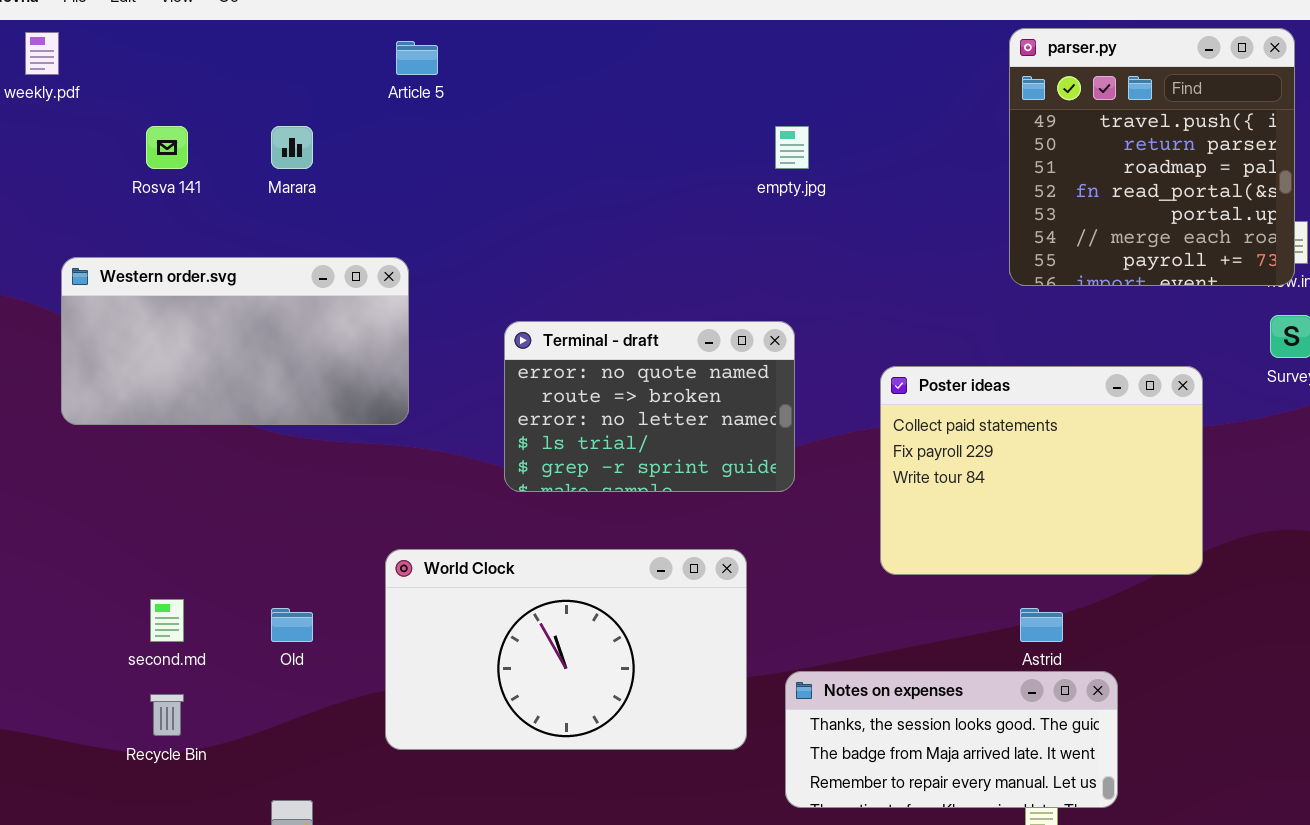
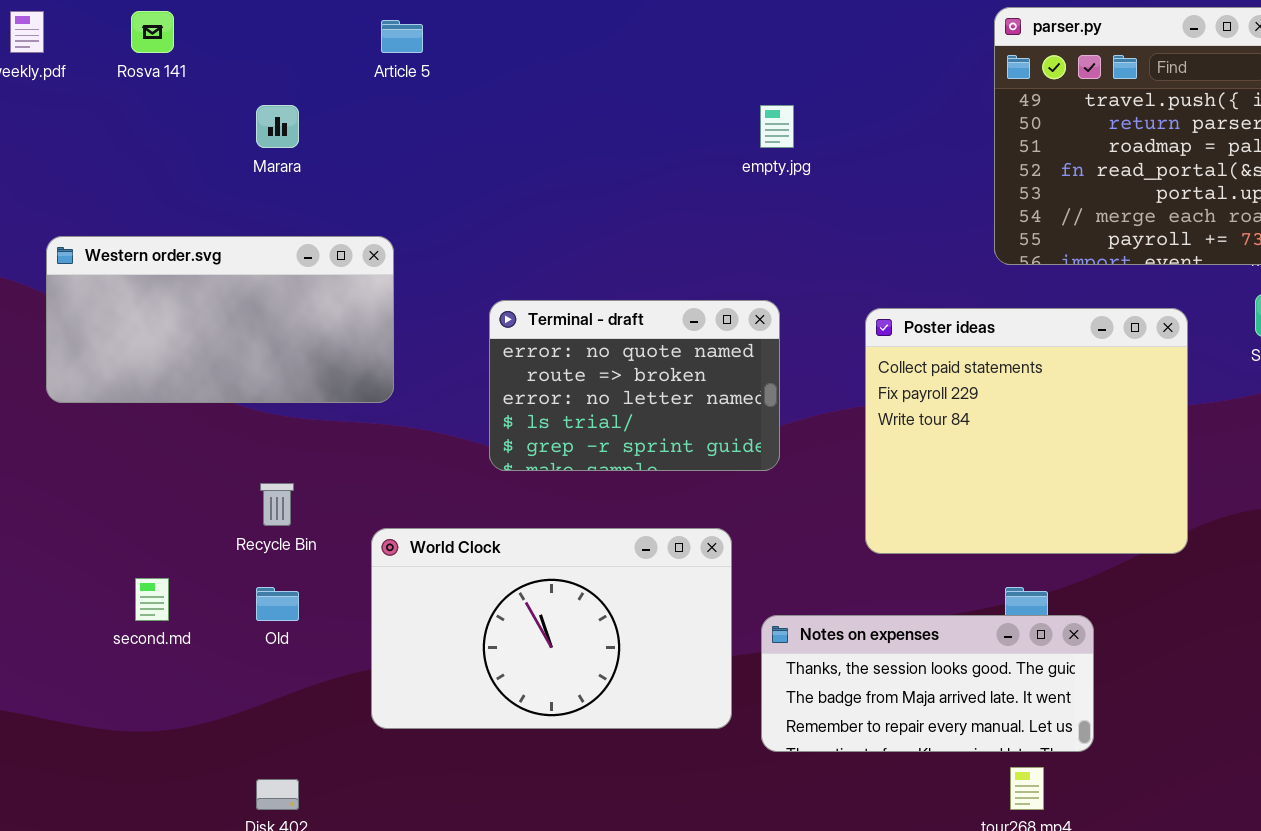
Rosva 141: [146,126,188,169] -> [131,11,174,53], moved
Poster ideas: [880,366,1203,575] -> [865,308,1188,554], resized
Notes on expenses: [785,671,1118,808] -> [761,615,1094,752], moved
Recycle Bin: [150,694,184,736] -> [260,483,294,526], moved

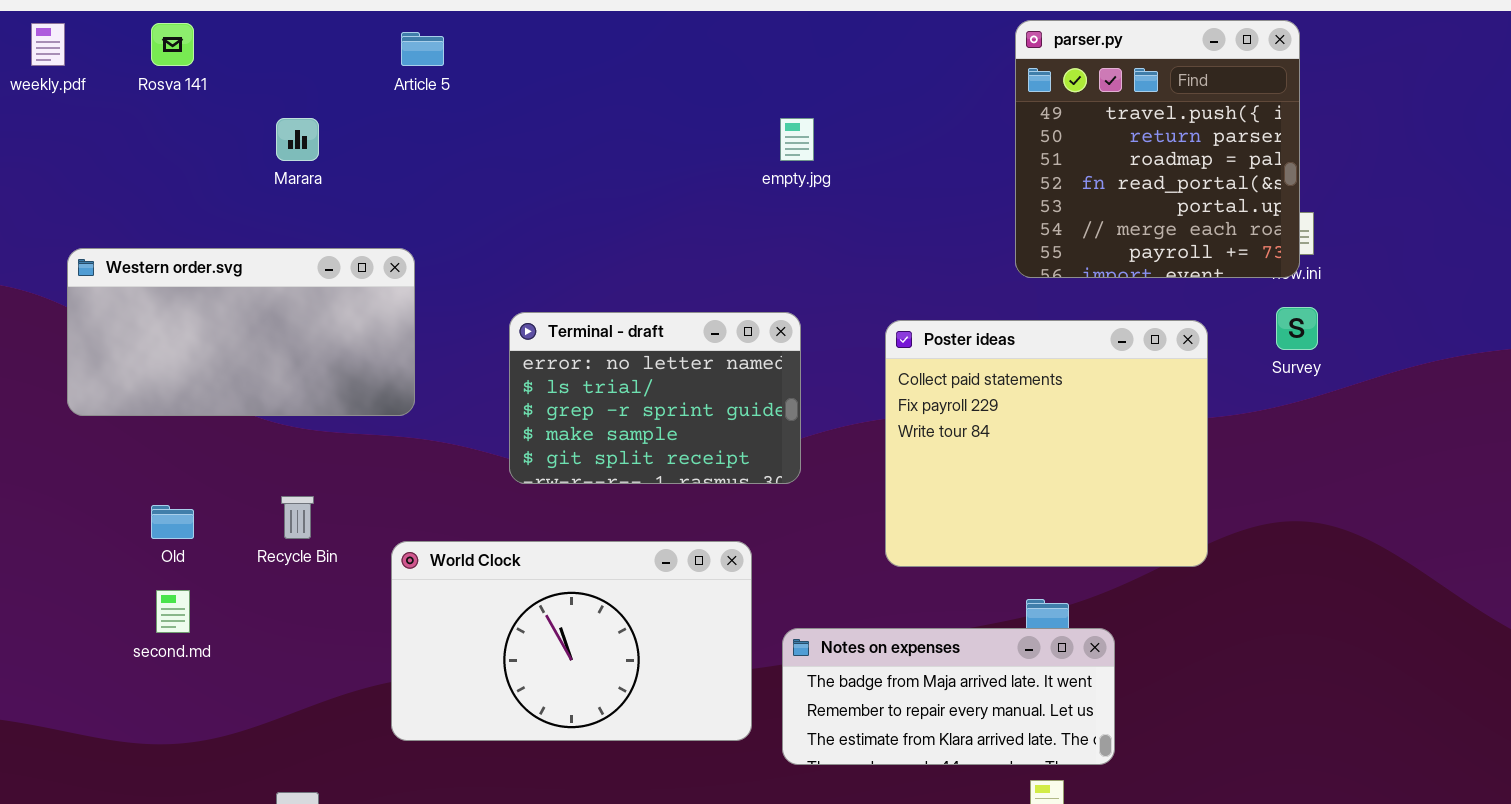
Terminal - draft: [489,300,780,471] -> [509,312,801,484], scrolled down 2 rows
Old: [256,587,299,621] -> [151,505,194,539], moved
Notes on expenses: [761,615,1094,752] -> [782,628,1115,765], scrolled down 1 row

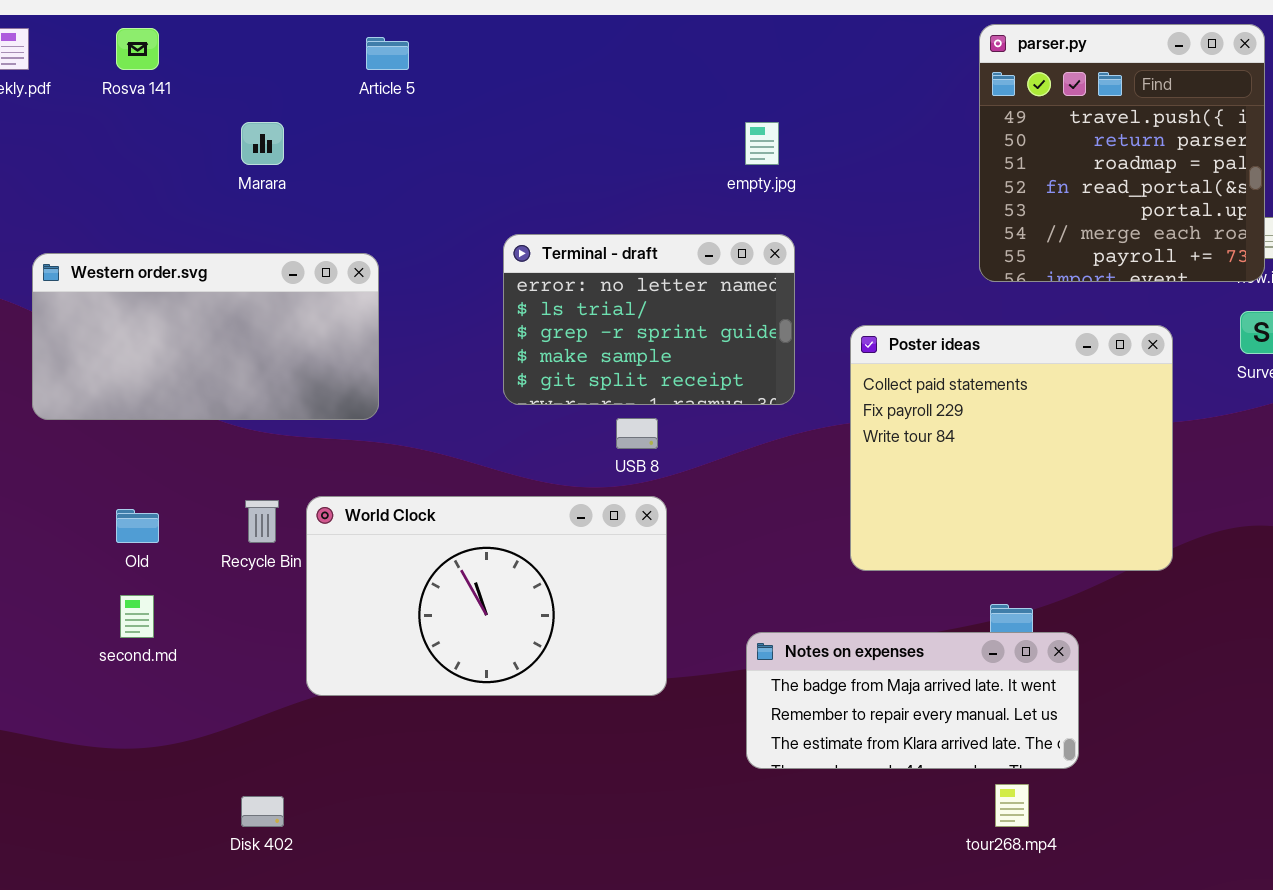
Terminal - draft: [509,312,801,484] -> [503,234,795,405], moved
World Clock: [391,541,752,741] -> [306,496,667,696], moved

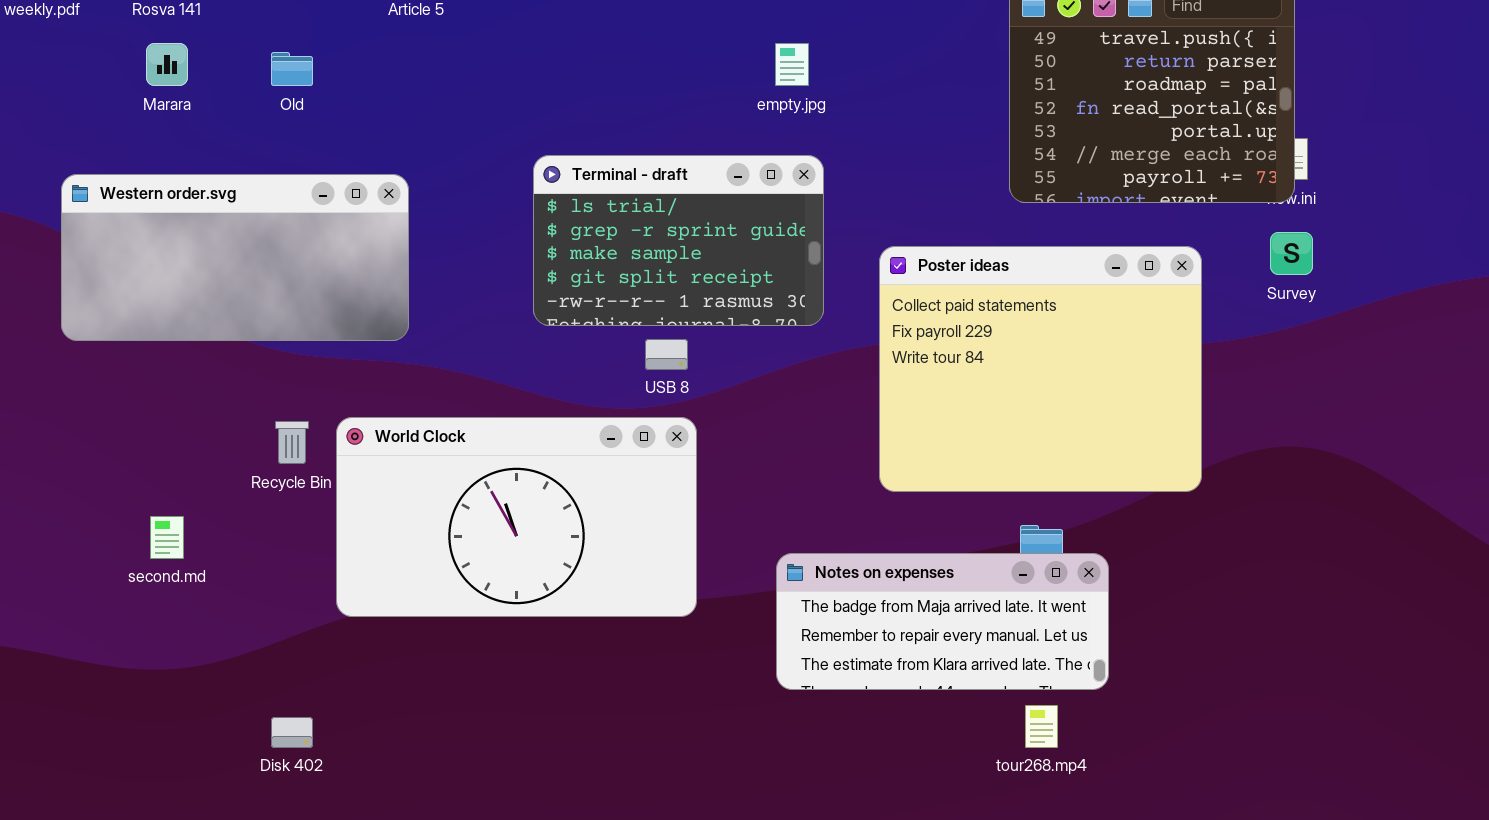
Marara: [241,122,284,165] -> [146,43,188,86], moved
Terminal - draft: [503,234,795,405] -> [533,155,824,326], scrolled down 1 row
Old: [116,509,159,543] -> [271,52,313,86], moved

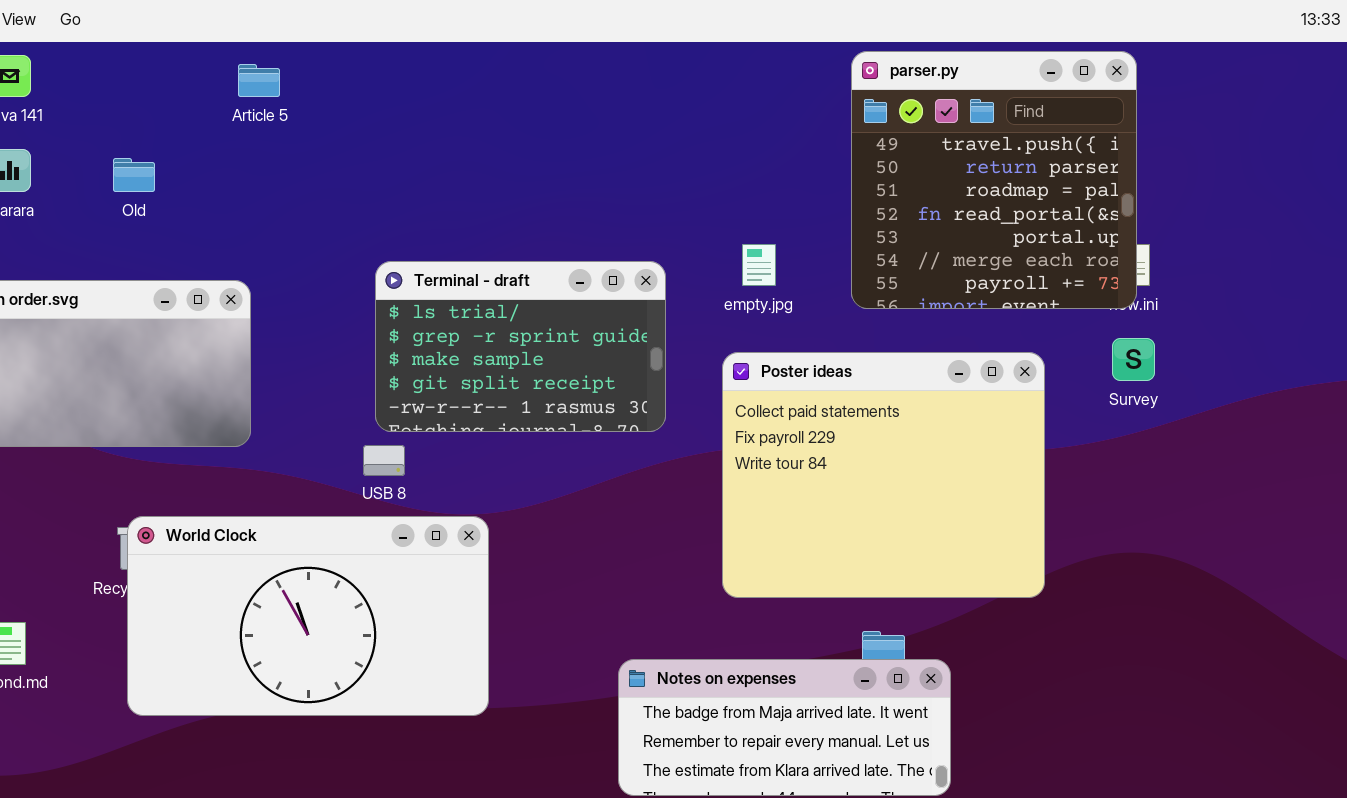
empty.jpg: [775,43,809,86] -> [742,244,776,286], moved
USB 8: [645,339,688,370] -> [363,445,405,476], moved
World Clock: [336,417,697,617] -> [127,516,489,716], moved

